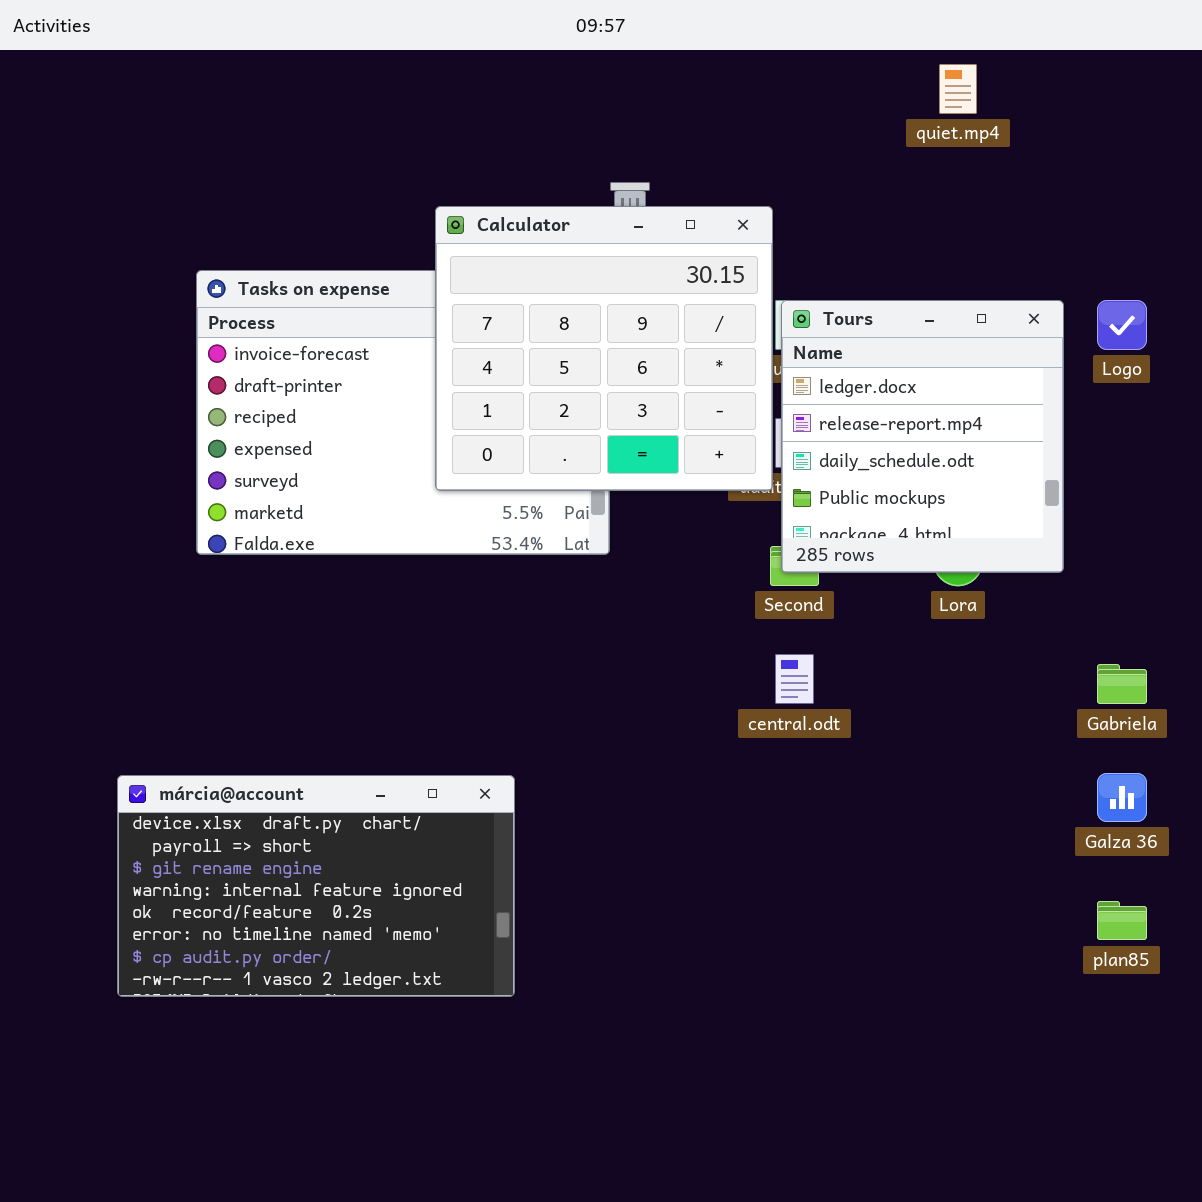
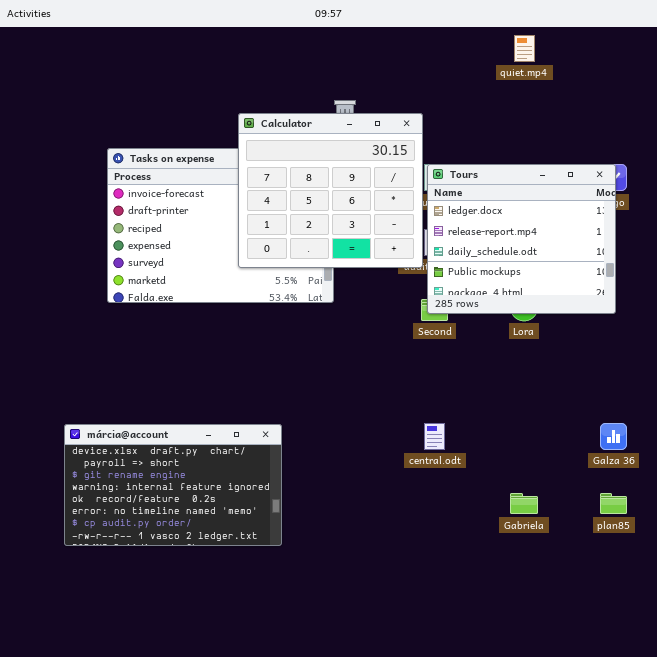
Tours: [781,300,1064,573] -> [427,164,616,314], resized
central.odt: [775,654,814,704] -> [424,423,445,450], moved
Gabriela: [1097,664,1147,704] -> [510,493,538,514], moved

